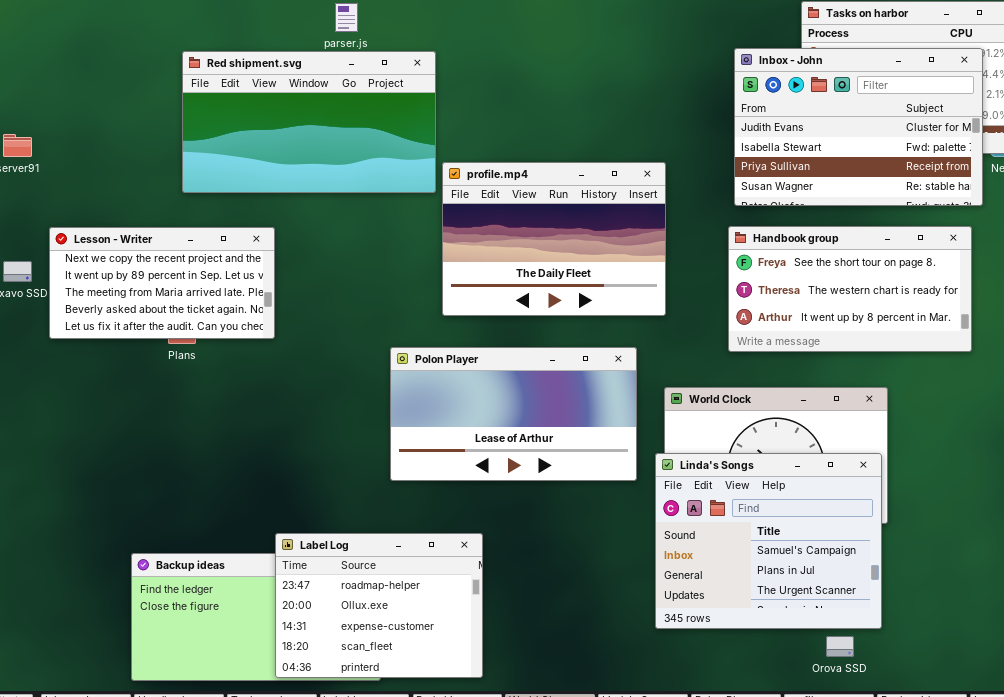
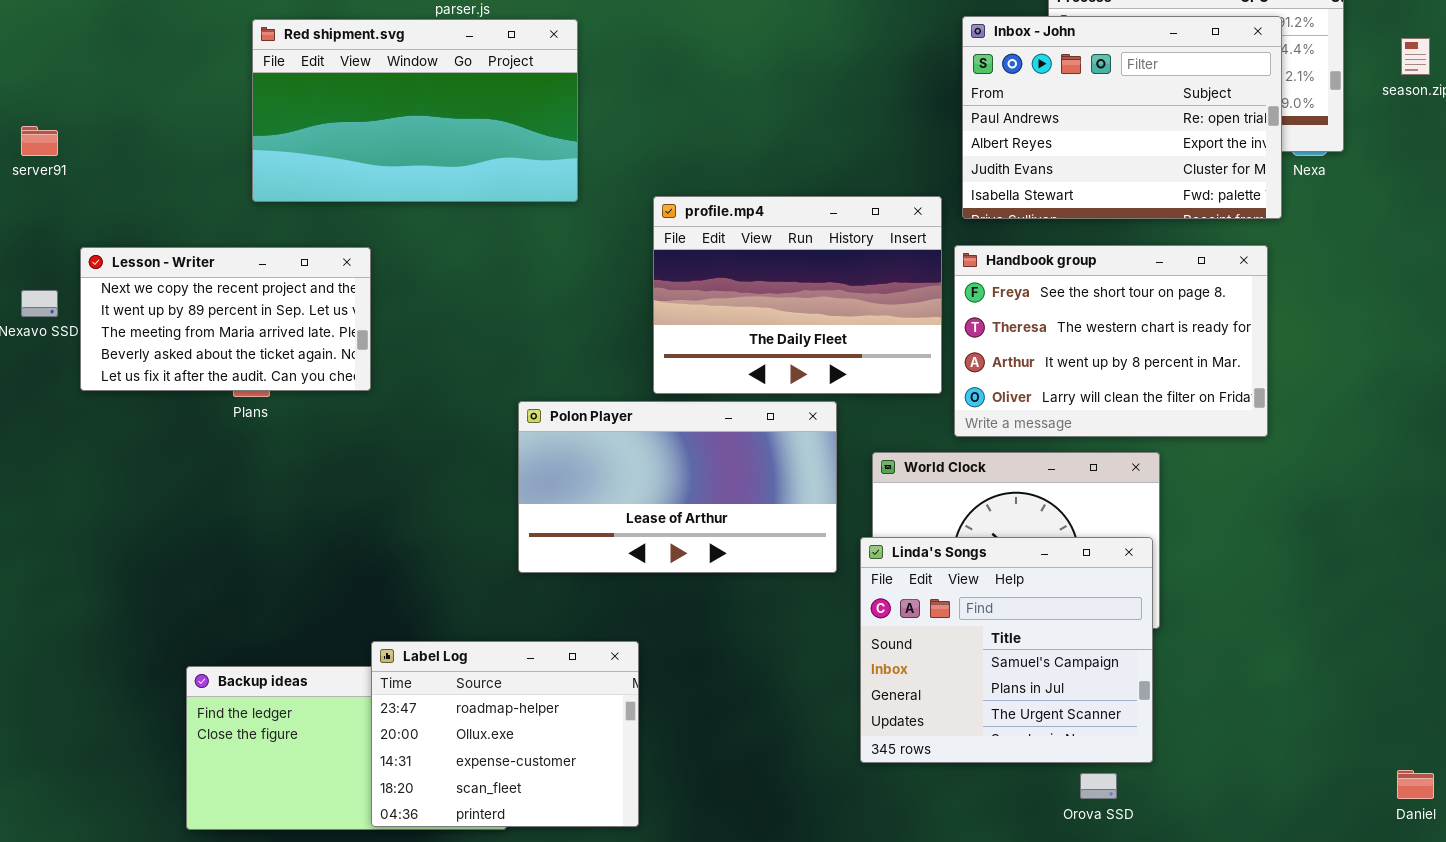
Inbox - John: [734,48,983,206] -> [962,16,1282,219], scrolled up 2 rows
profile.mp4: [442,162,666,316] -> [653,196,942,394], moved
Handbook group: [728,226,972,352] -> [954,245,1268,437], resized

